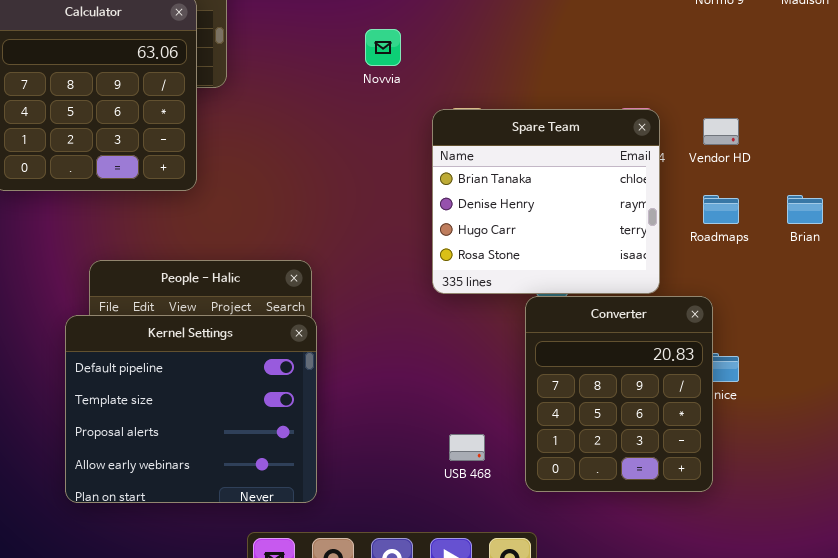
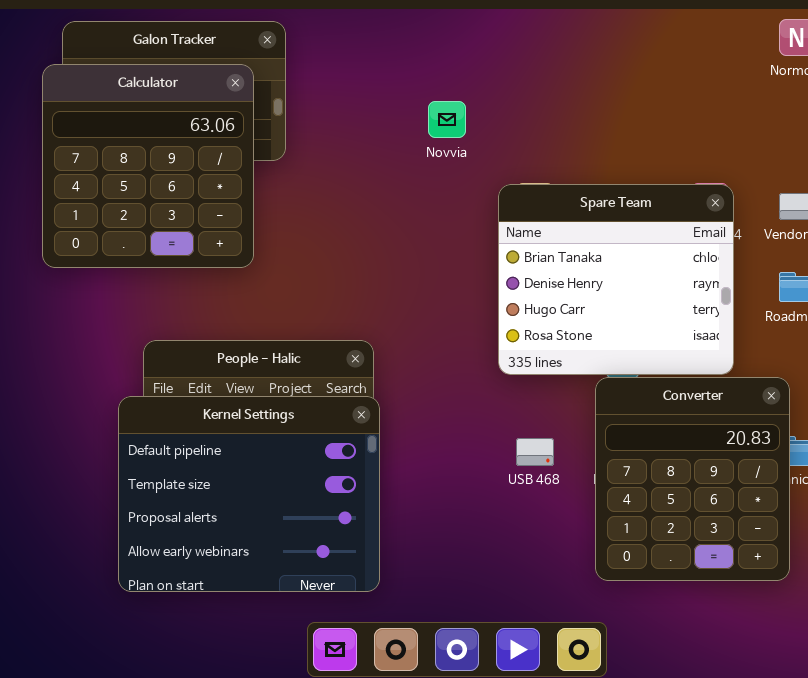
USB 468: [449,434,485,461] -> [516,438,554,466], moved

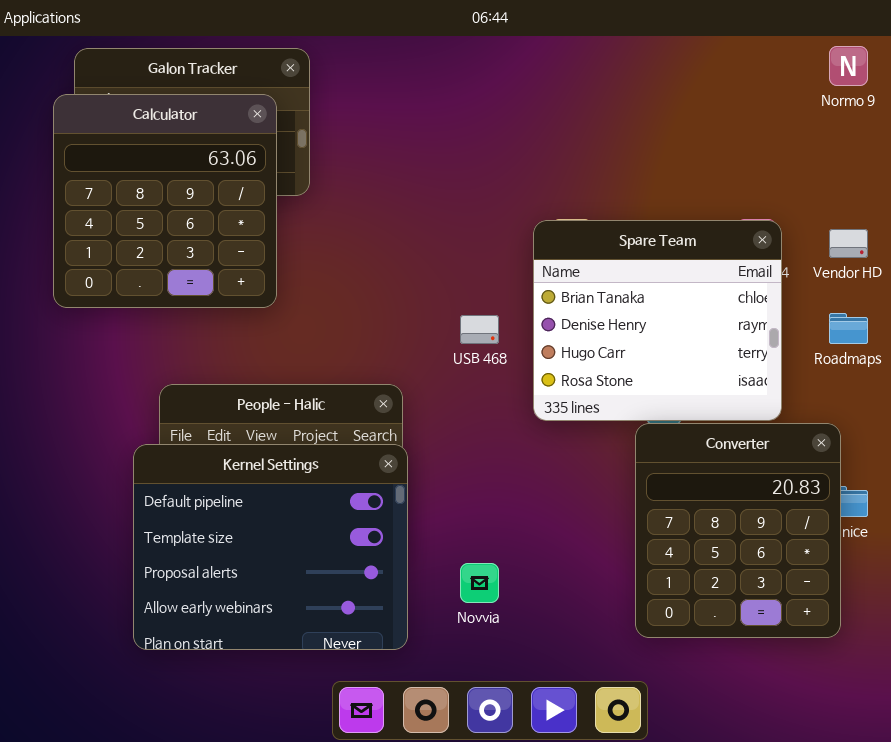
Novvia: [428,101,466,138] -> [460,563,499,603], moved
USB 468: [516,438,554,466] -> [460,315,499,344], moved

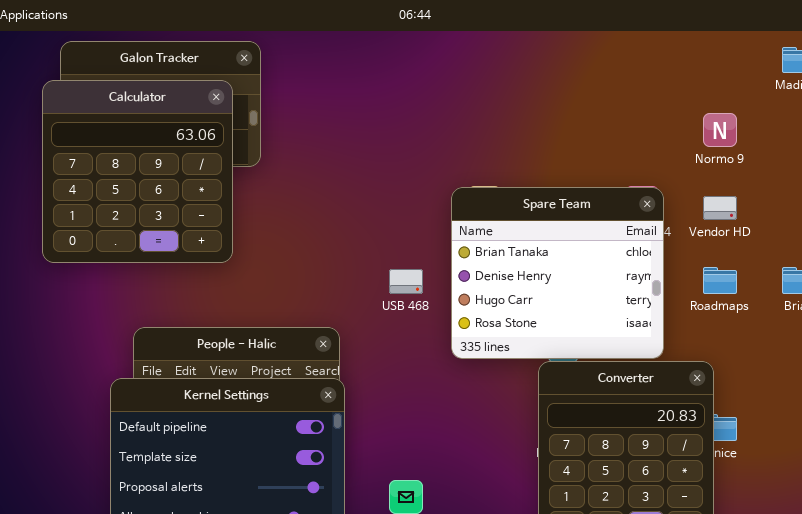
Normo 9: [829,46,868,86] -> [703,113,737,147], moved

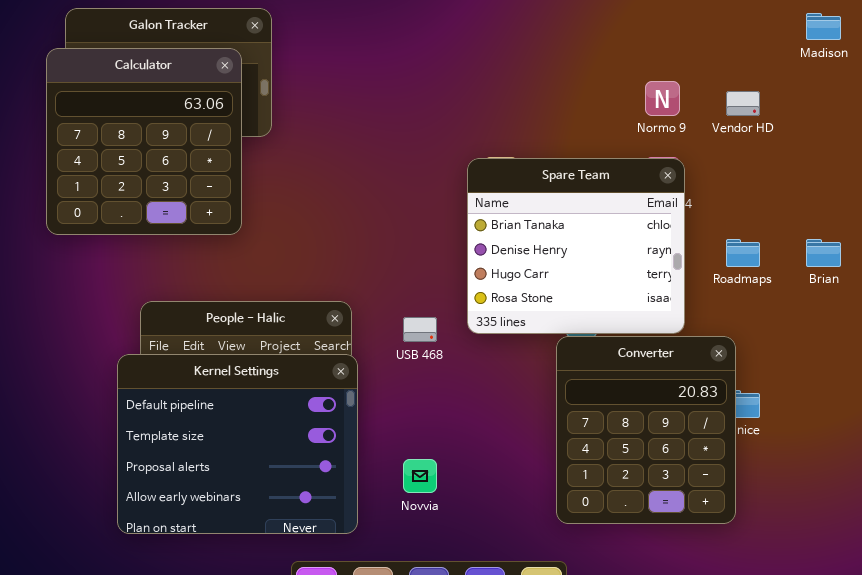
Normo 9: [703,113,737,147] -> [645,81,680,116], moved
Vendor HD: [703,196,737,220] -> [726,91,760,116], moved
USB 468: [389,269,423,294] -> [403,317,437,342], moved

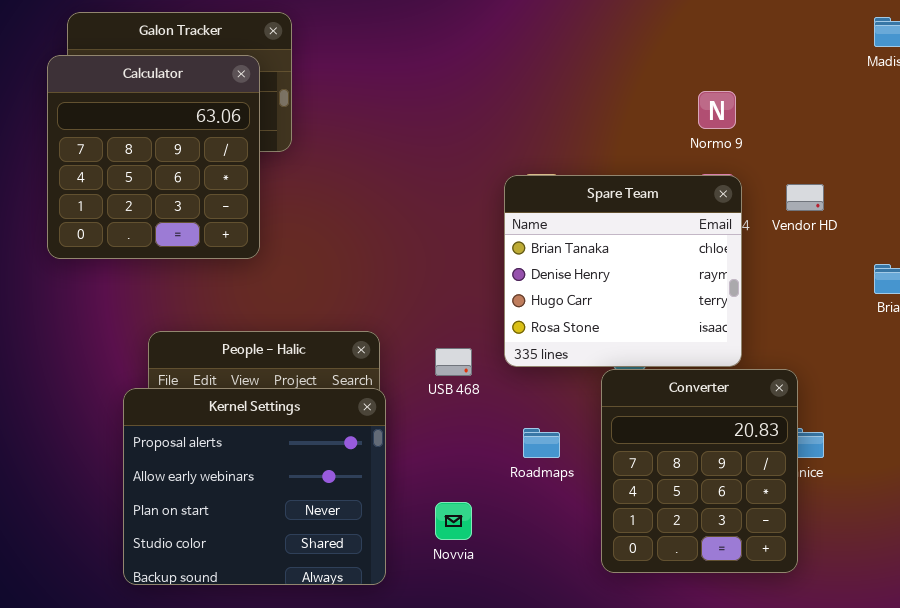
Vendor HD: [726,91,760,116] -> [786,184,824,211], moved
Roadmaps: [726,239,760,267] -> [523,428,560,458], moved
Kernel Settings: [117,354,358,534] -> [123,388,386,585], scrolled down 2 rows

